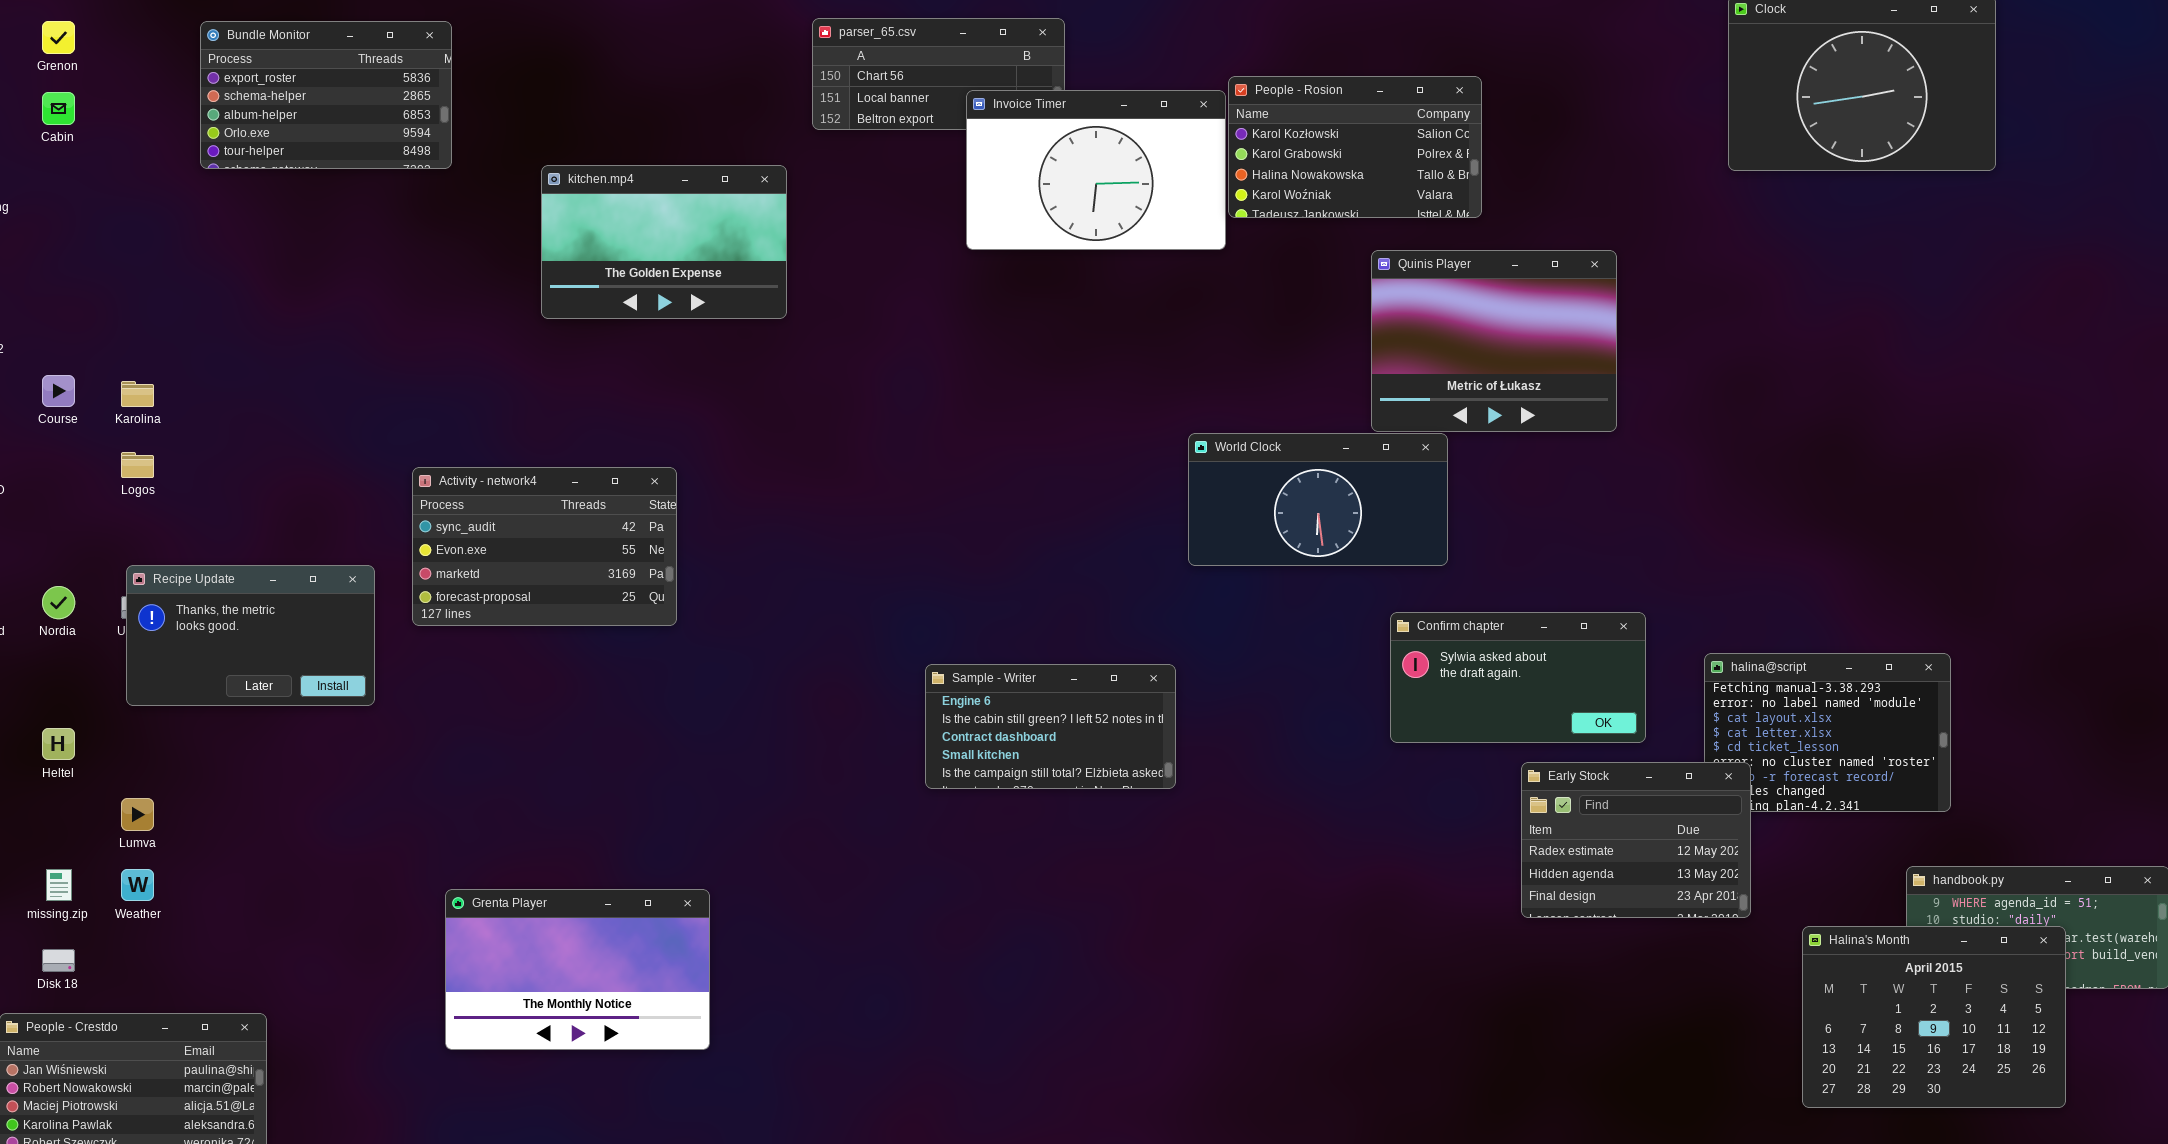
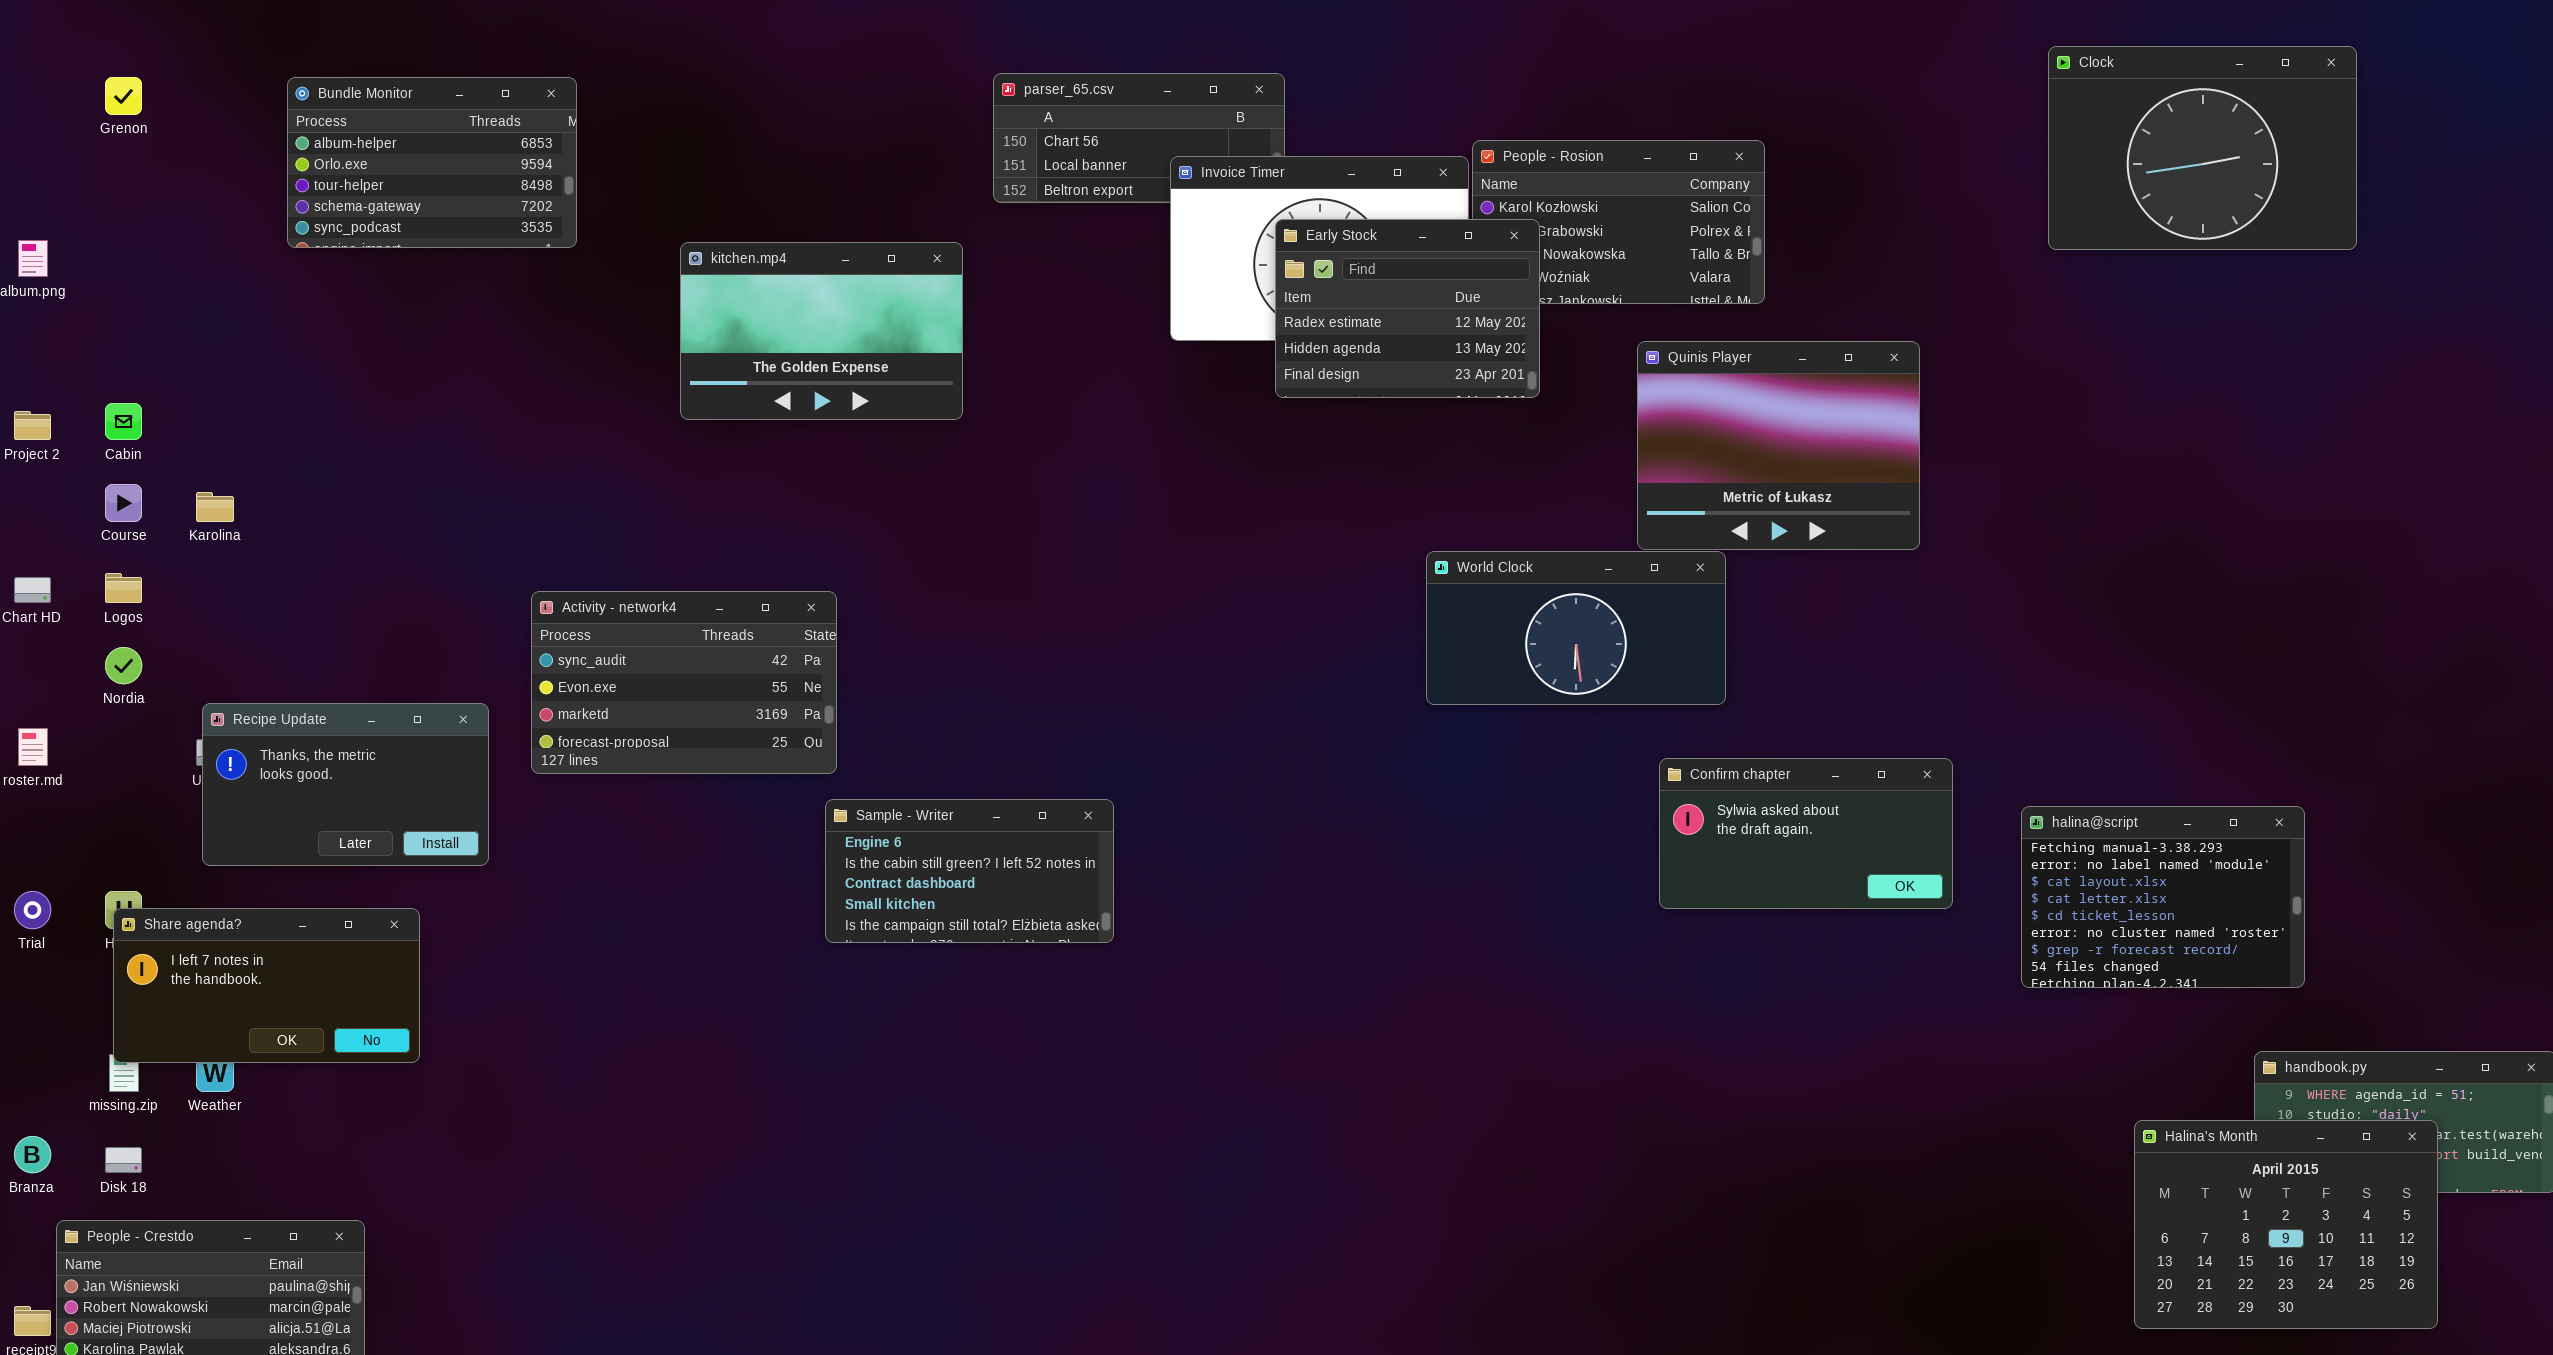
Bundle Monitor: [200,21,452,169] -> [287,77,577,248], scrolled down 2 rows
Cabin: [42,92,75,125] -> [105,403,142,440], moved
Logos: [121,452,154,478] -> [105,573,142,603], moved
Nordia: [42,586,75,619] -> [105,647,142,684], moved
Sample - Writer: [925,664,1176,789] -> [825,799,1114,943], moved
Share agenda?: none -> [113,908,420,1063], opened
Early Stock: [1521,762,1751,918] -> [1275,219,1540,398], moved
Grenta Player: [445,889,710,1050] -> none, closed

